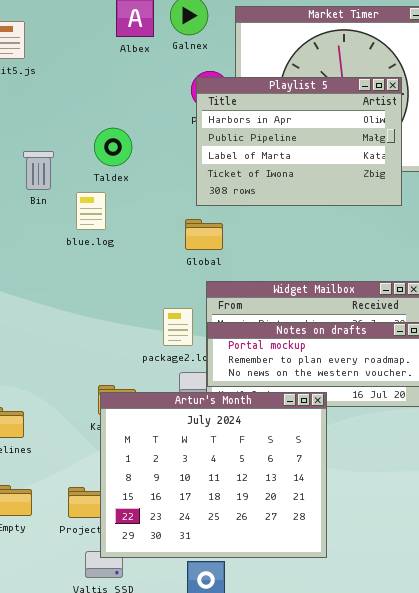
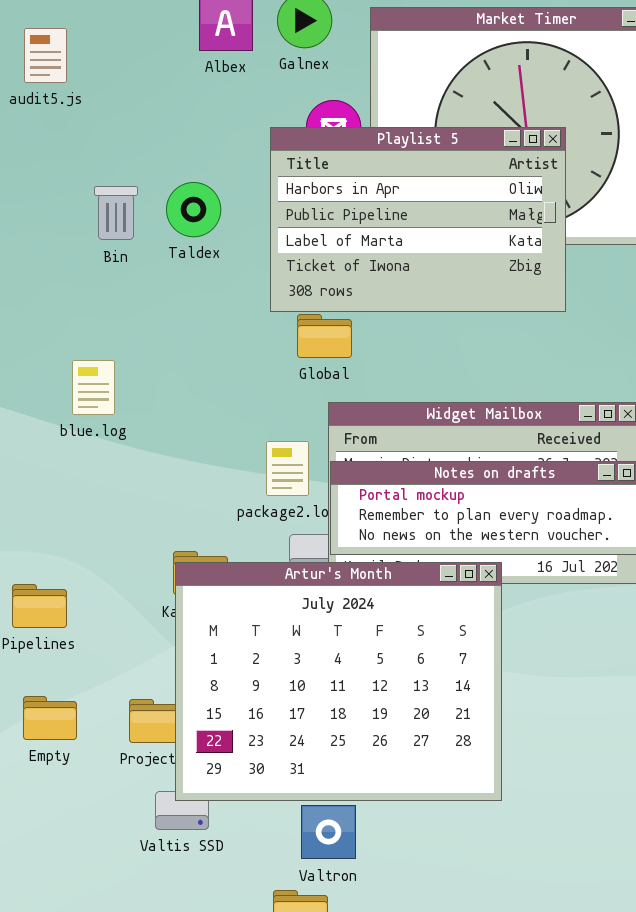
Playlist 5: [196,77,402,206] -> [270,127,566,312], moved
Bin: [23,151,54,190] -> [94,186,138,240], moved
blue.log: [76,192,106,230] -> [72,360,115,415], moved

